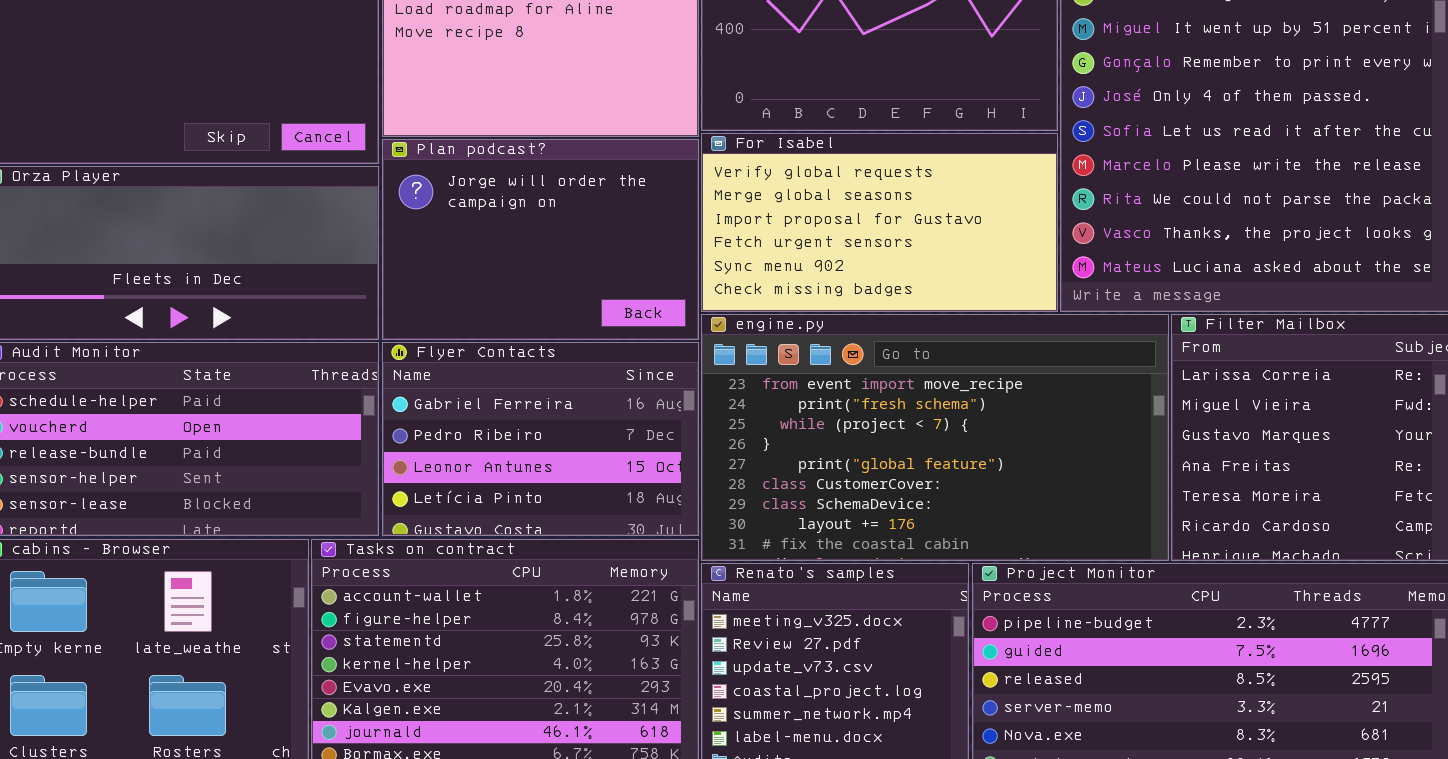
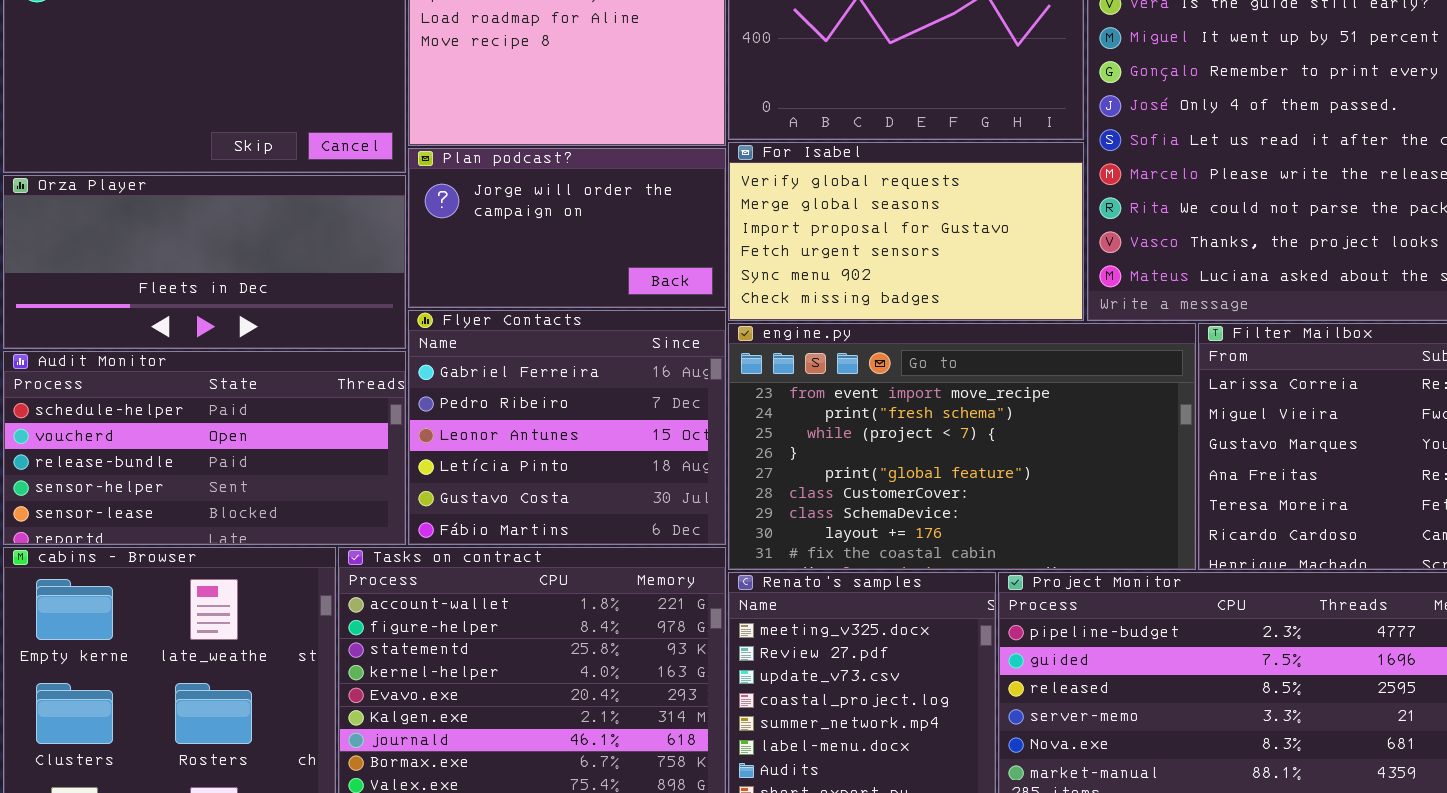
Plan podcast?: [382,139,699,340] -> [408,148,726,308], resized
Flyer Contacts: [382,342,699,536] -> [408,310,726,545], resized

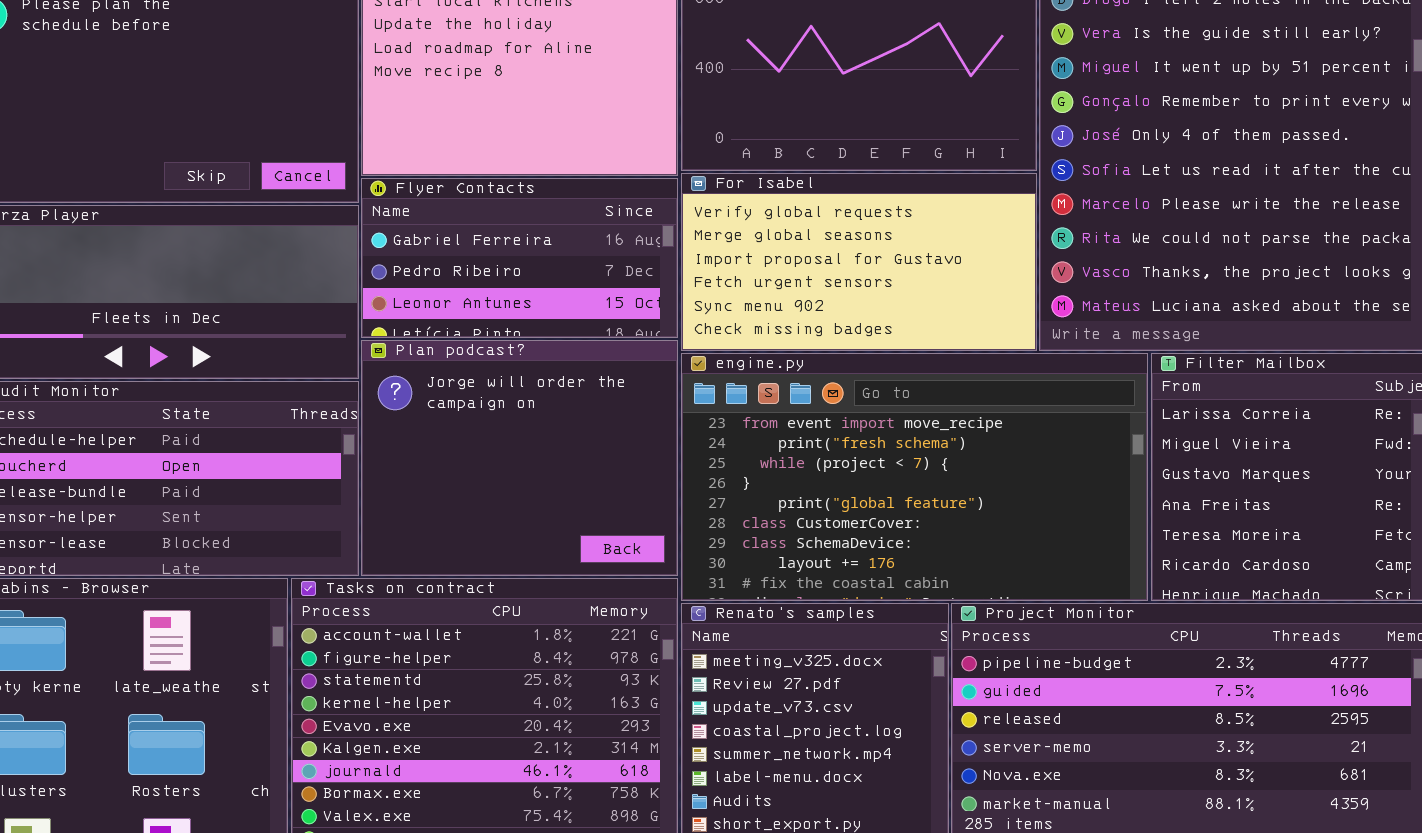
Plan podcast?: [408,148,726,308] -> [361,340,678,576], moved, resized
Flyer Contacts: [408,310,726,545] -> [361,178,678,338], moved, resized

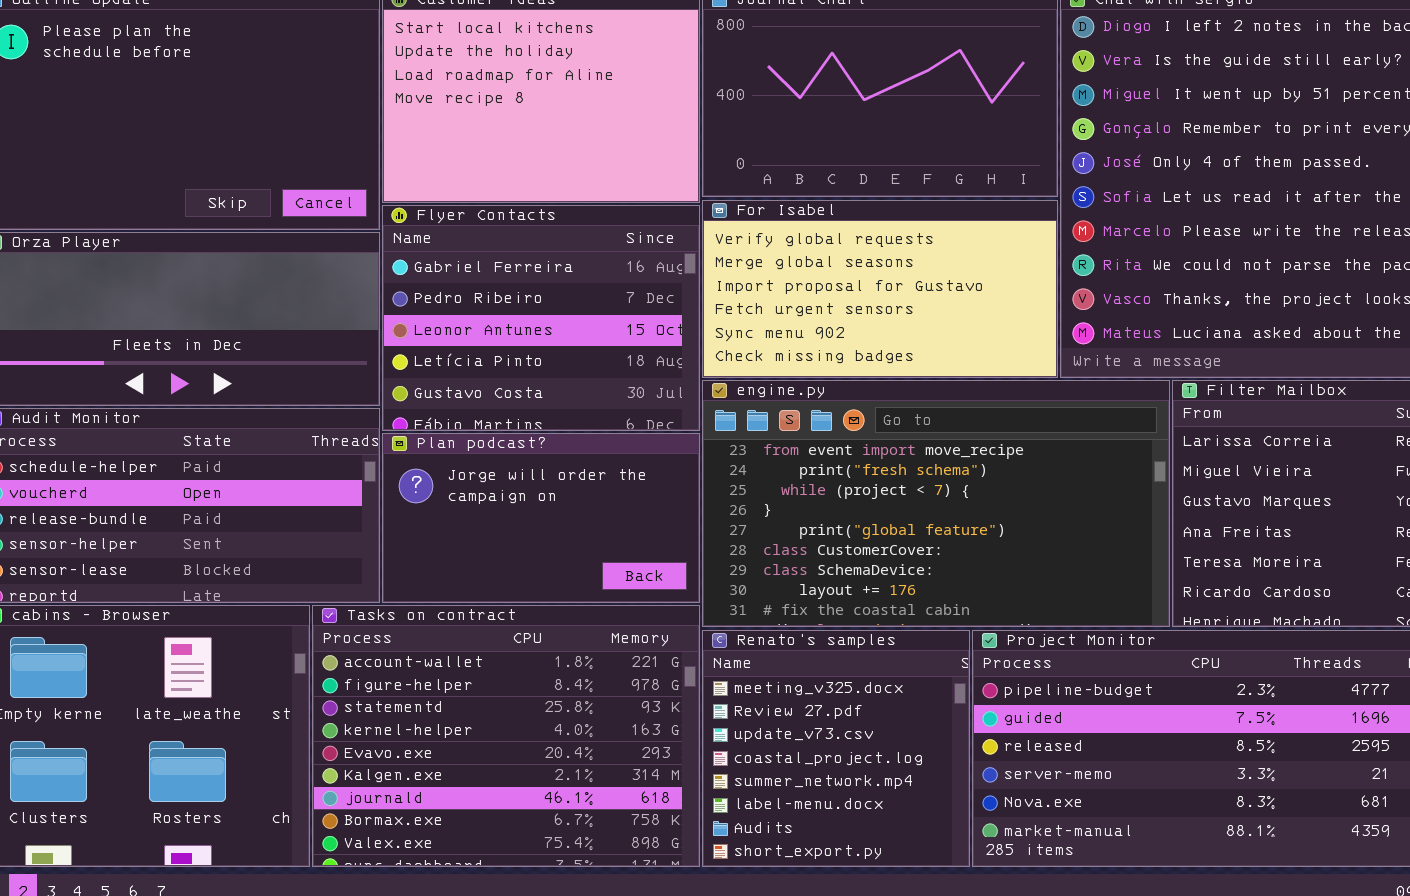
Flyer Contacts: [361,178,678,338] -> [382,205,700,431], resized
Plan podcast?: [361,340,678,576] -> [382,433,700,603], resized

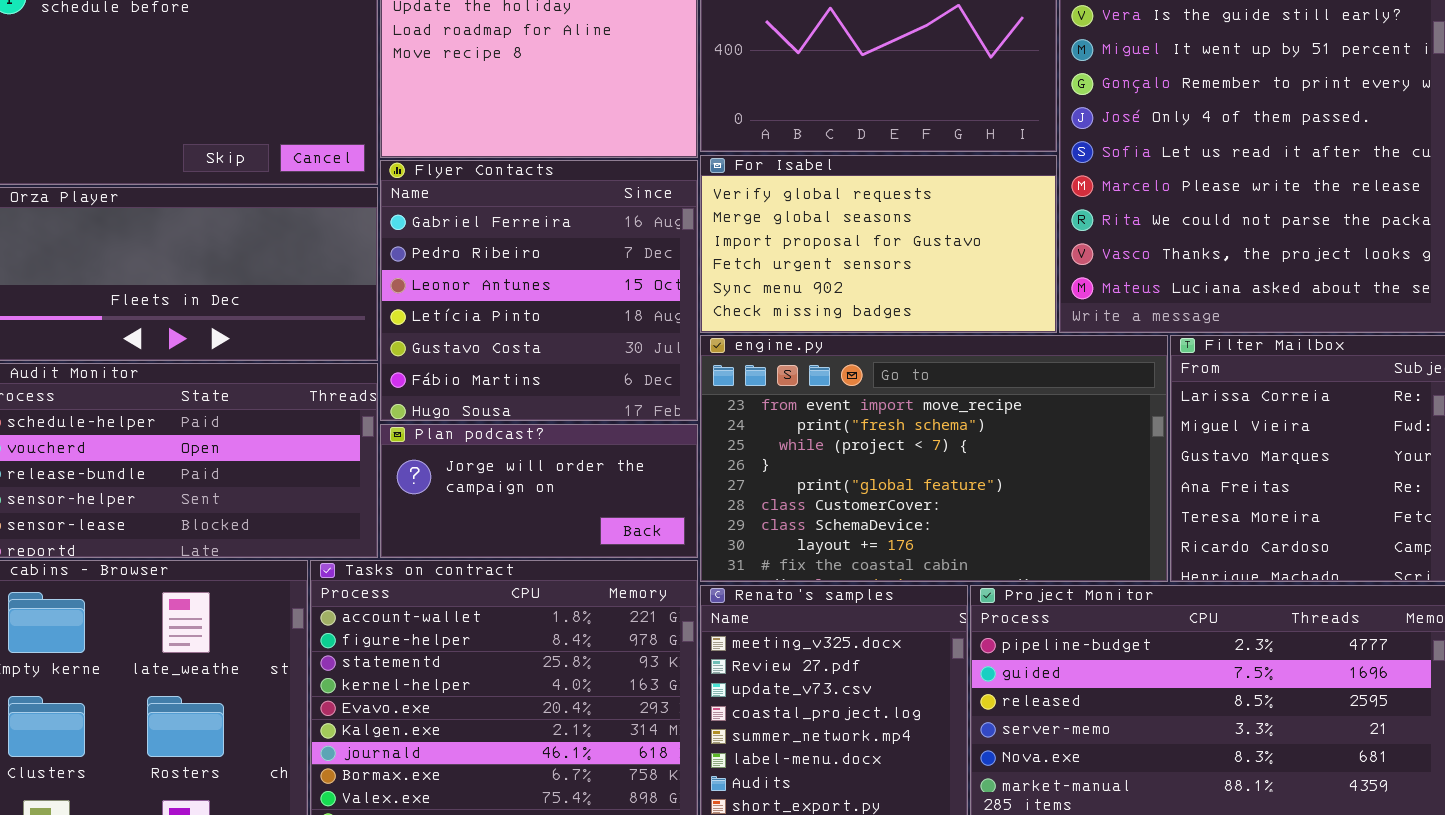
Flyer Contacts: [382,205,700,431] -> [380,160,698,421], resized
Plan podcast?: [382,433,700,603] -> [380,424,698,558], resized

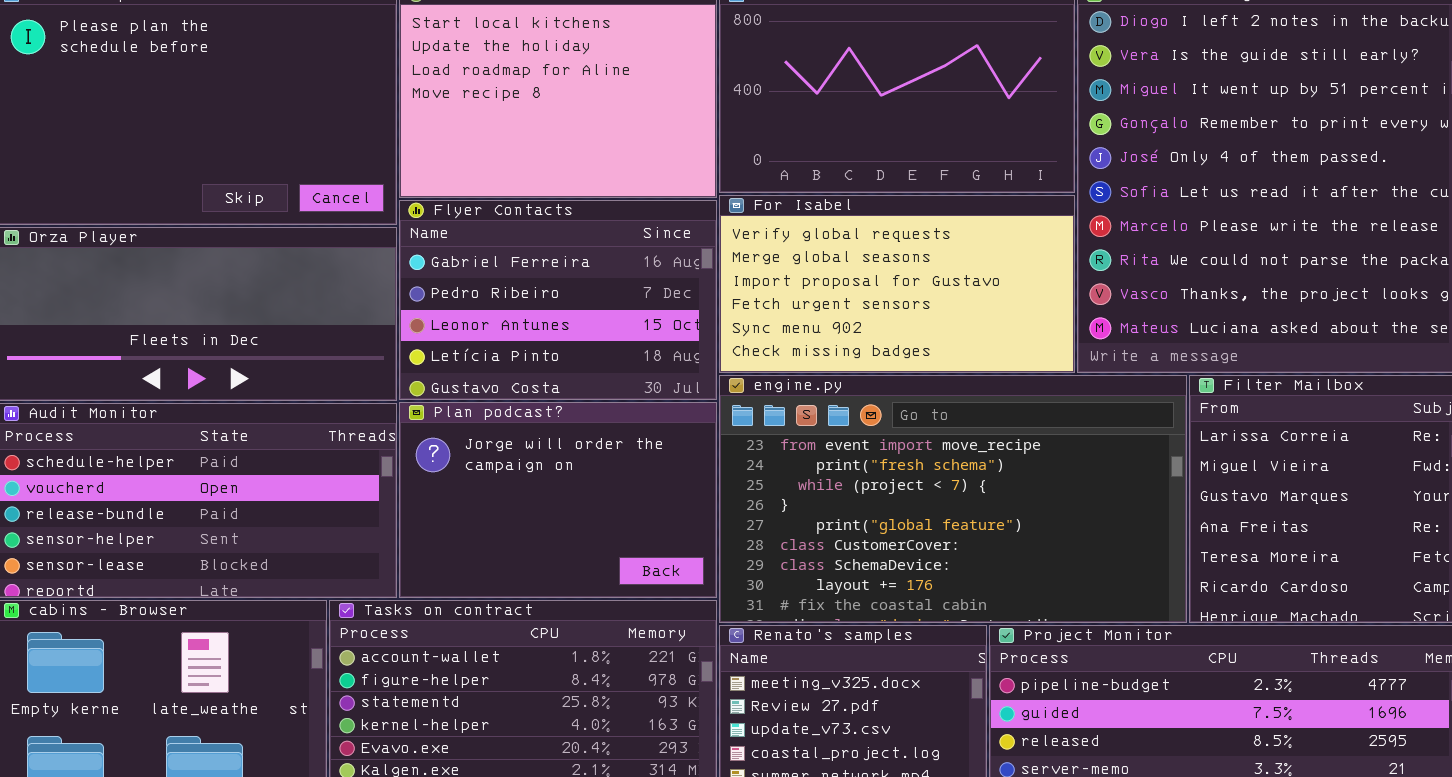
Flyer Contacts: [380,160,698,421] -> [399,200,717,400], resized
Plan podcast?: [380,424,698,558] -> [399,402,717,598], resized

